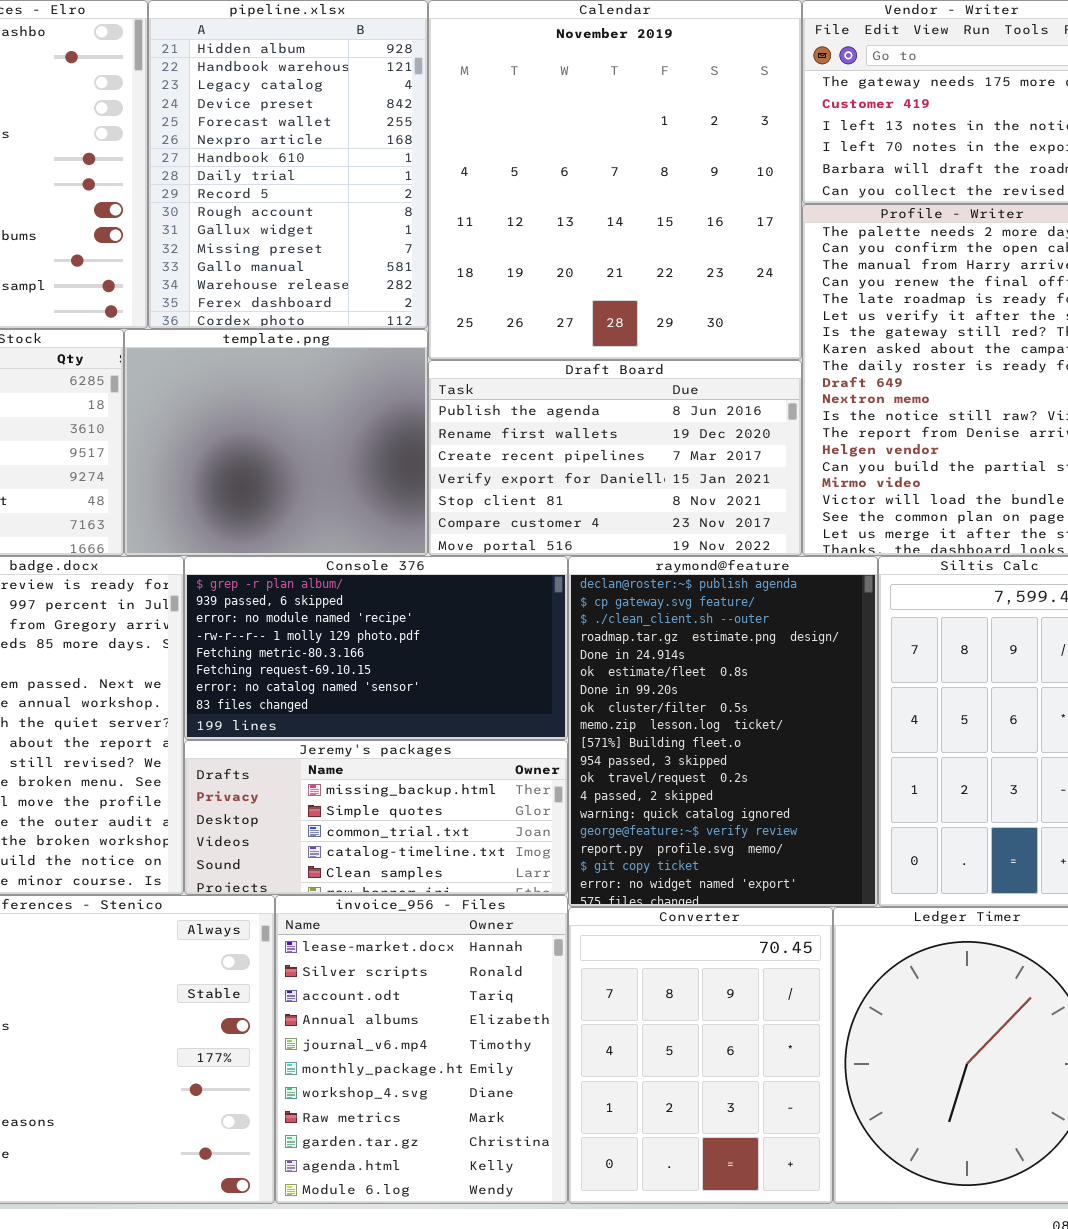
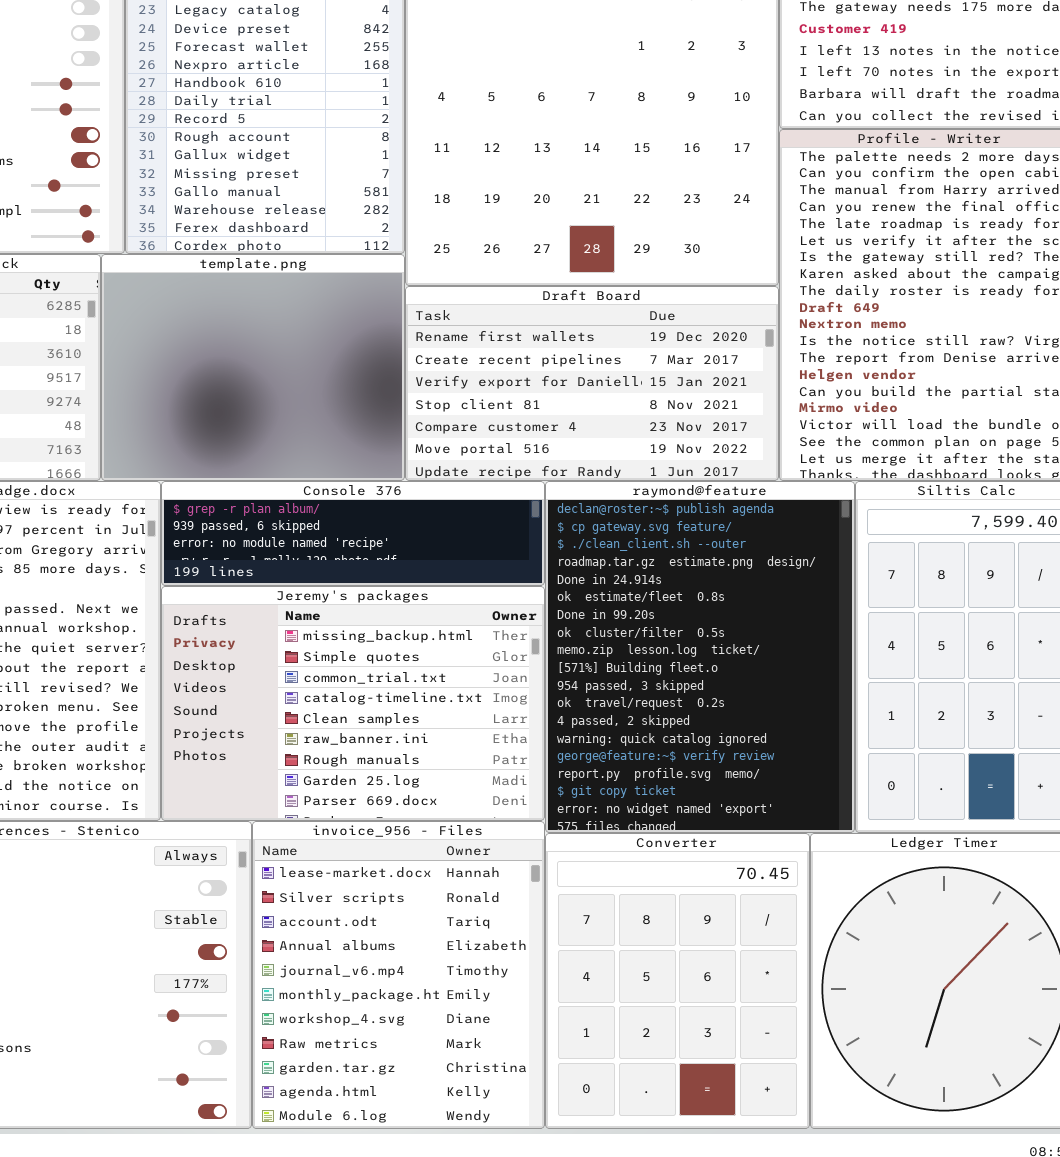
Draft Board: [428,360,802,556] -> [405,286,779,481], scrolled down 1 row
Console 376: [184,556,568,740] -> [161,481,545,586], resized
Jeremy's packages: [184,740,568,895] -> [161,586,545,821], resized

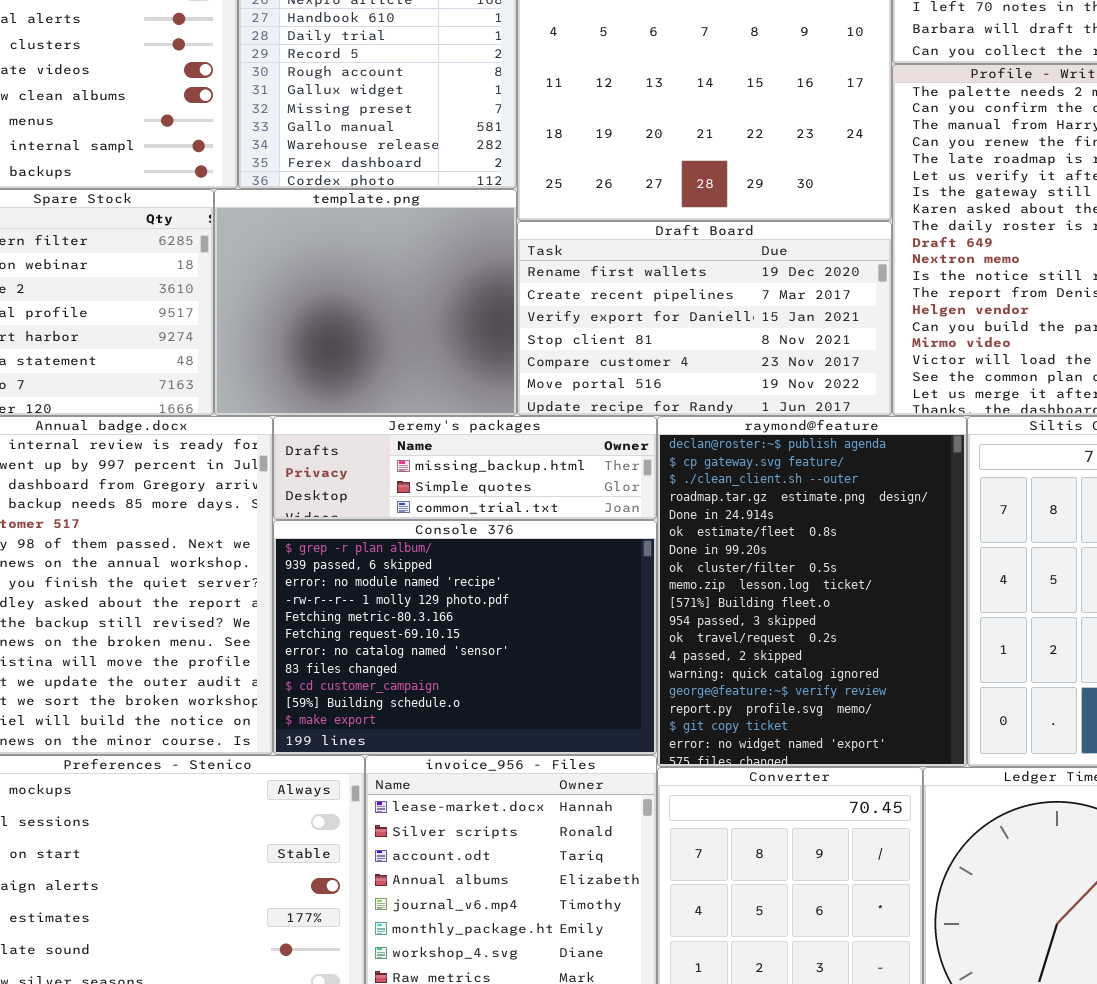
Console 376: [161,481,545,586] -> [273,520,657,755], moved, resized
Jeremy's packages: [161,586,545,821] -> [273,416,657,520], moved, resized

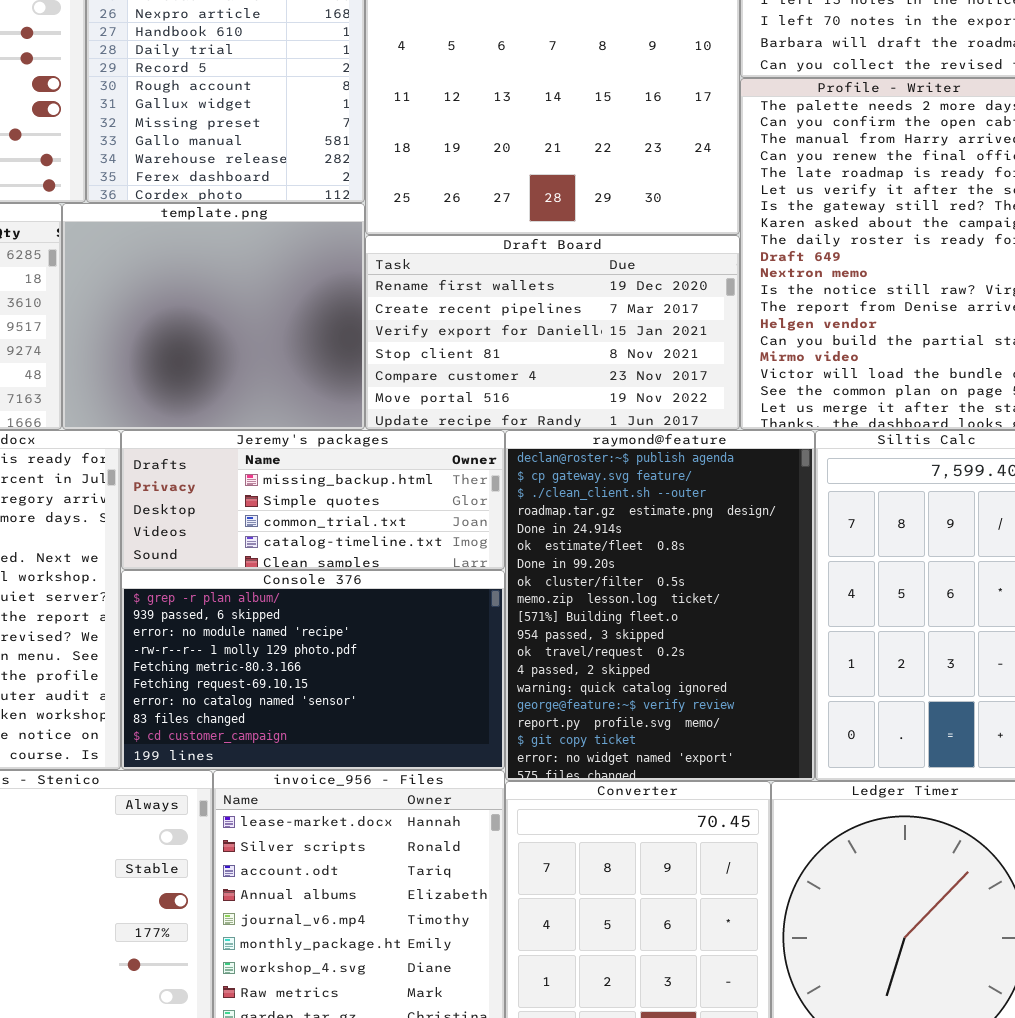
Jeremy's packages: [273,416,657,520] -> [121,430,505,570], resized
Console 376: [273,520,657,755] -> [121,570,505,770], resized

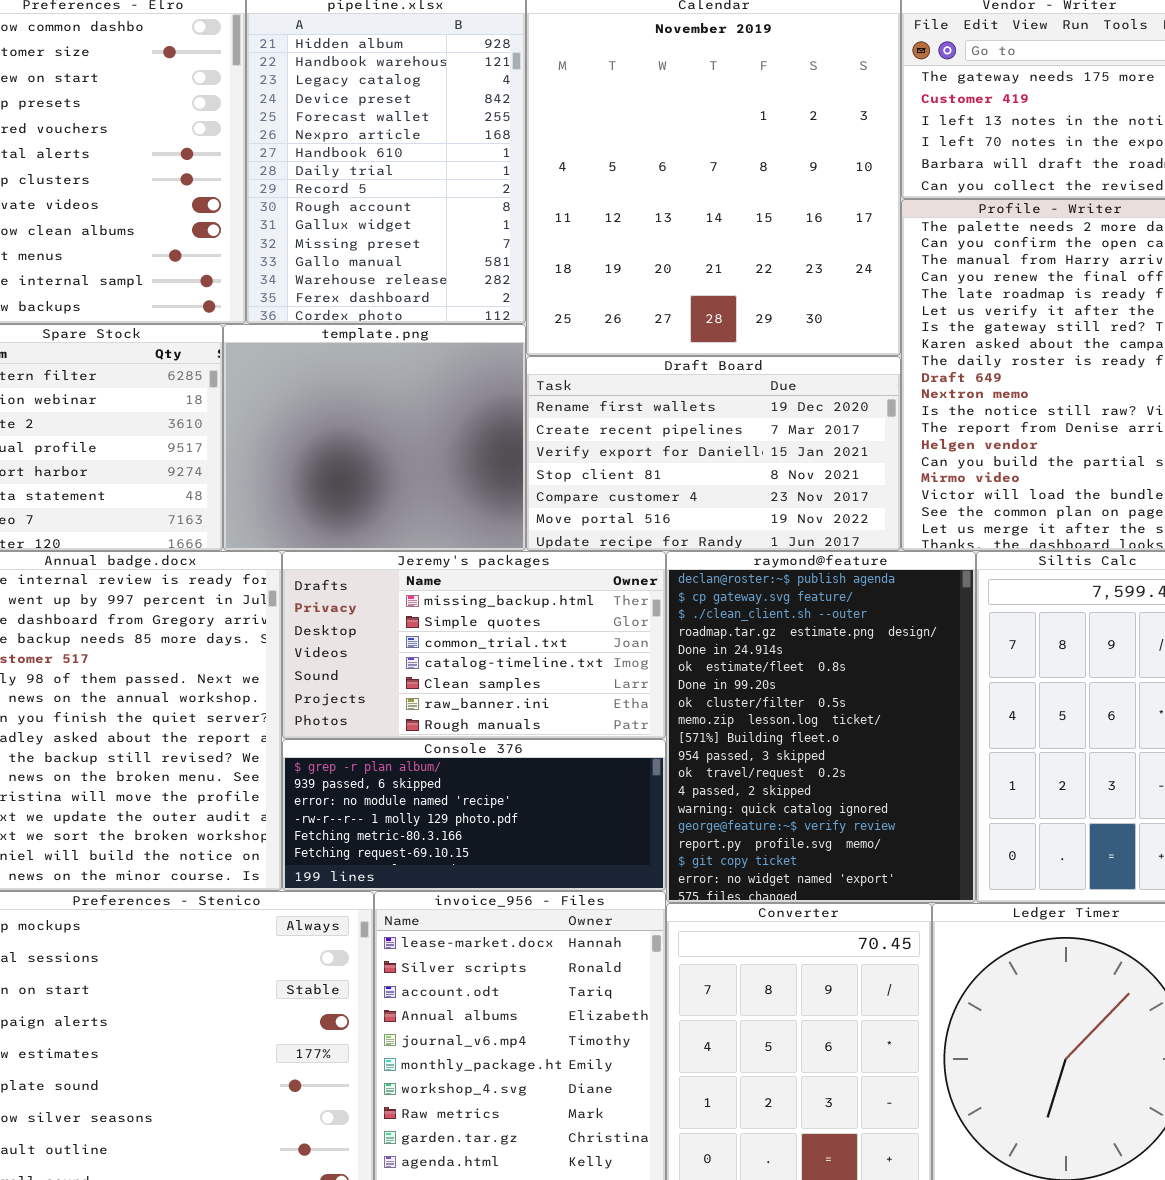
Jeremy's packages: [121,430,505,570] -> [282,551,666,739], resized
Console 376: [121,570,505,770] -> [282,739,666,891], resized

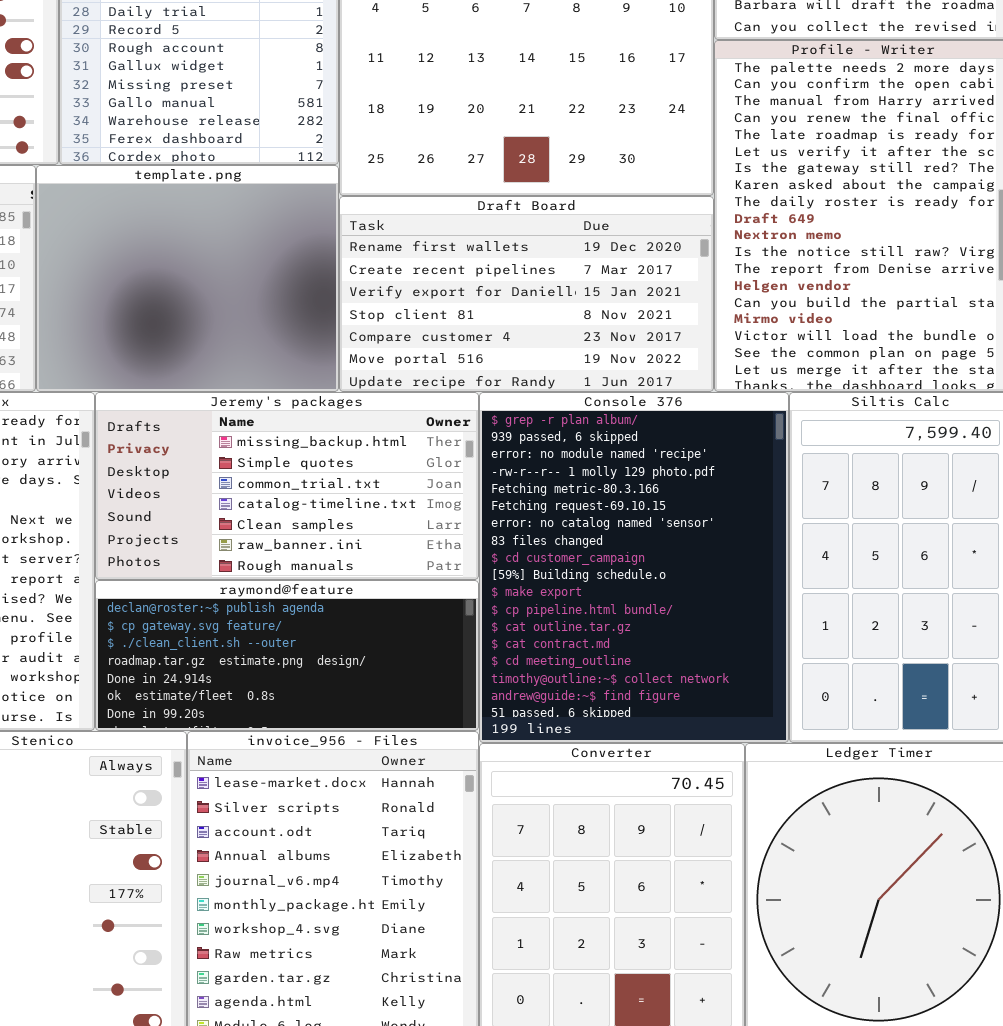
raymond@feature: [666,551,976,903] -> [95,580,479,731], moved, resized
Console 376: [282,739,666,891] -> [479,392,789,743], moved, resized

